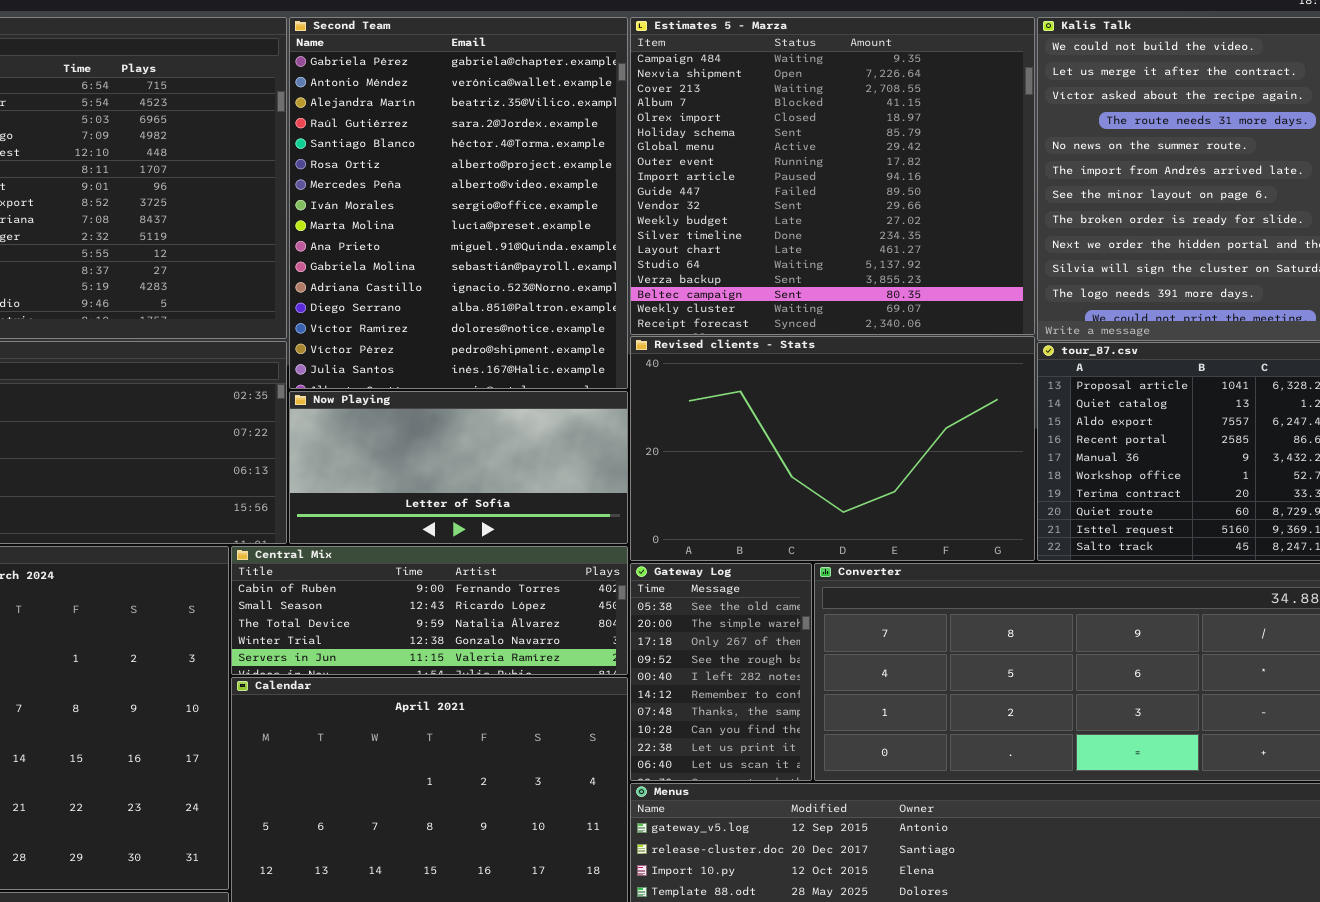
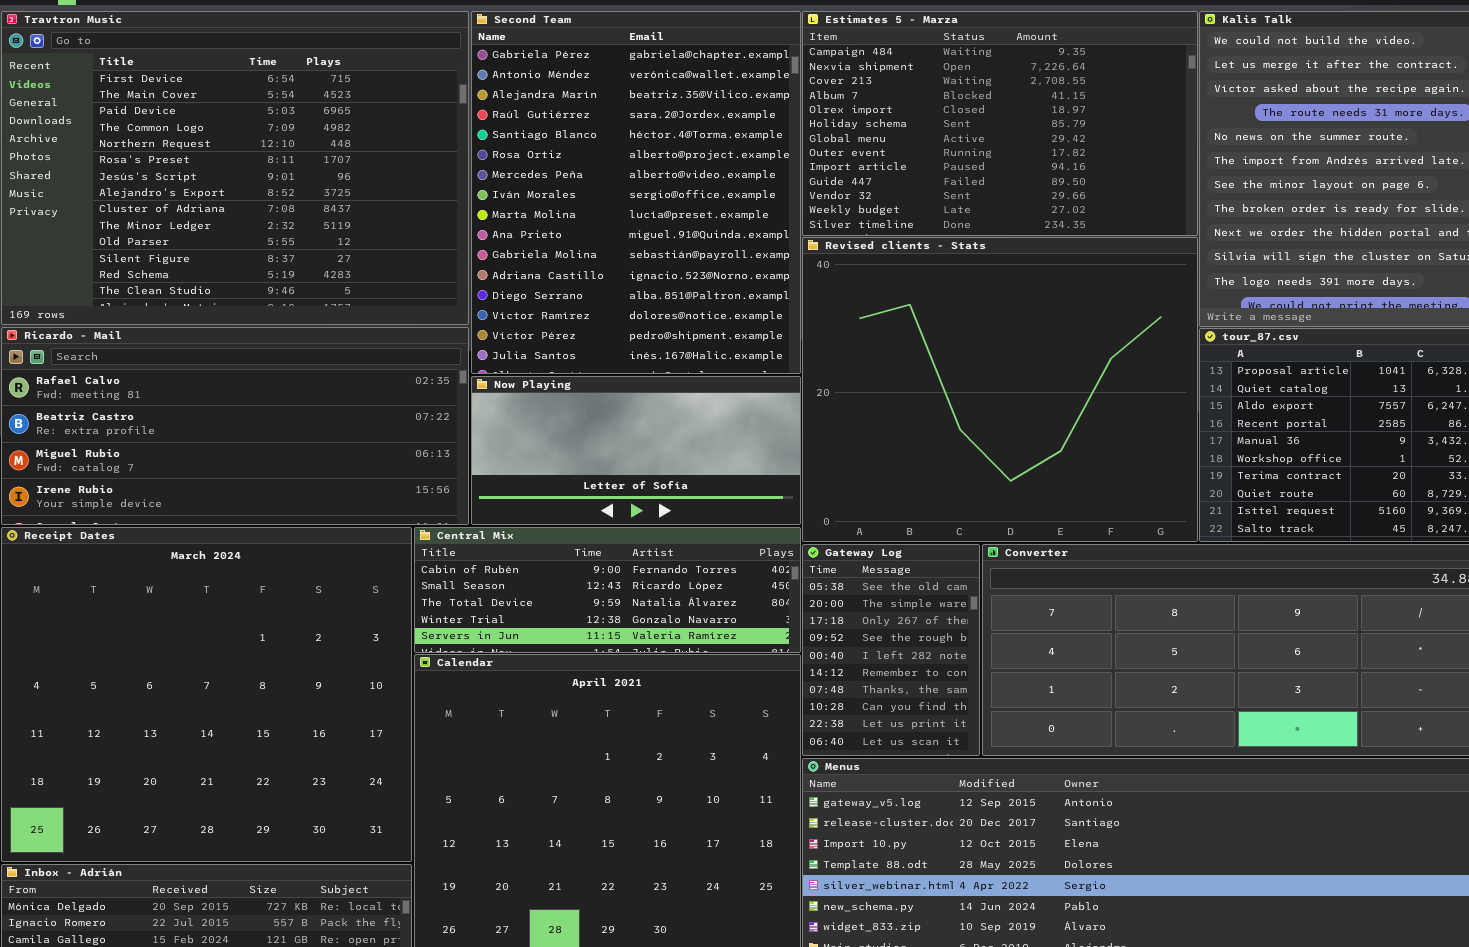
Estimates 5 - Marza: [630,17,1035,335] -> [802,11,1198,236], resized
Revised clients - Stats: [630,336,1035,561] -> [802,237,1198,542], resized

